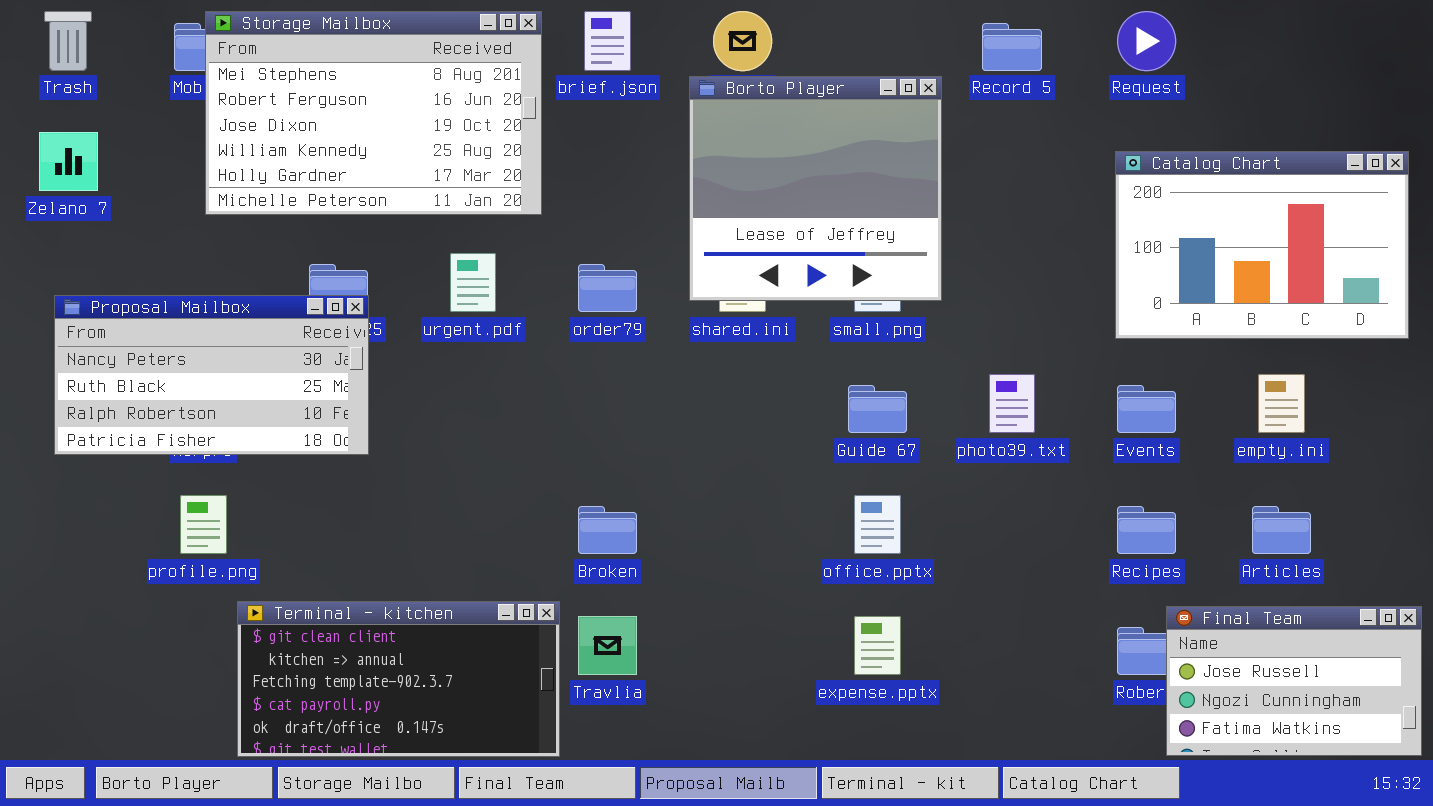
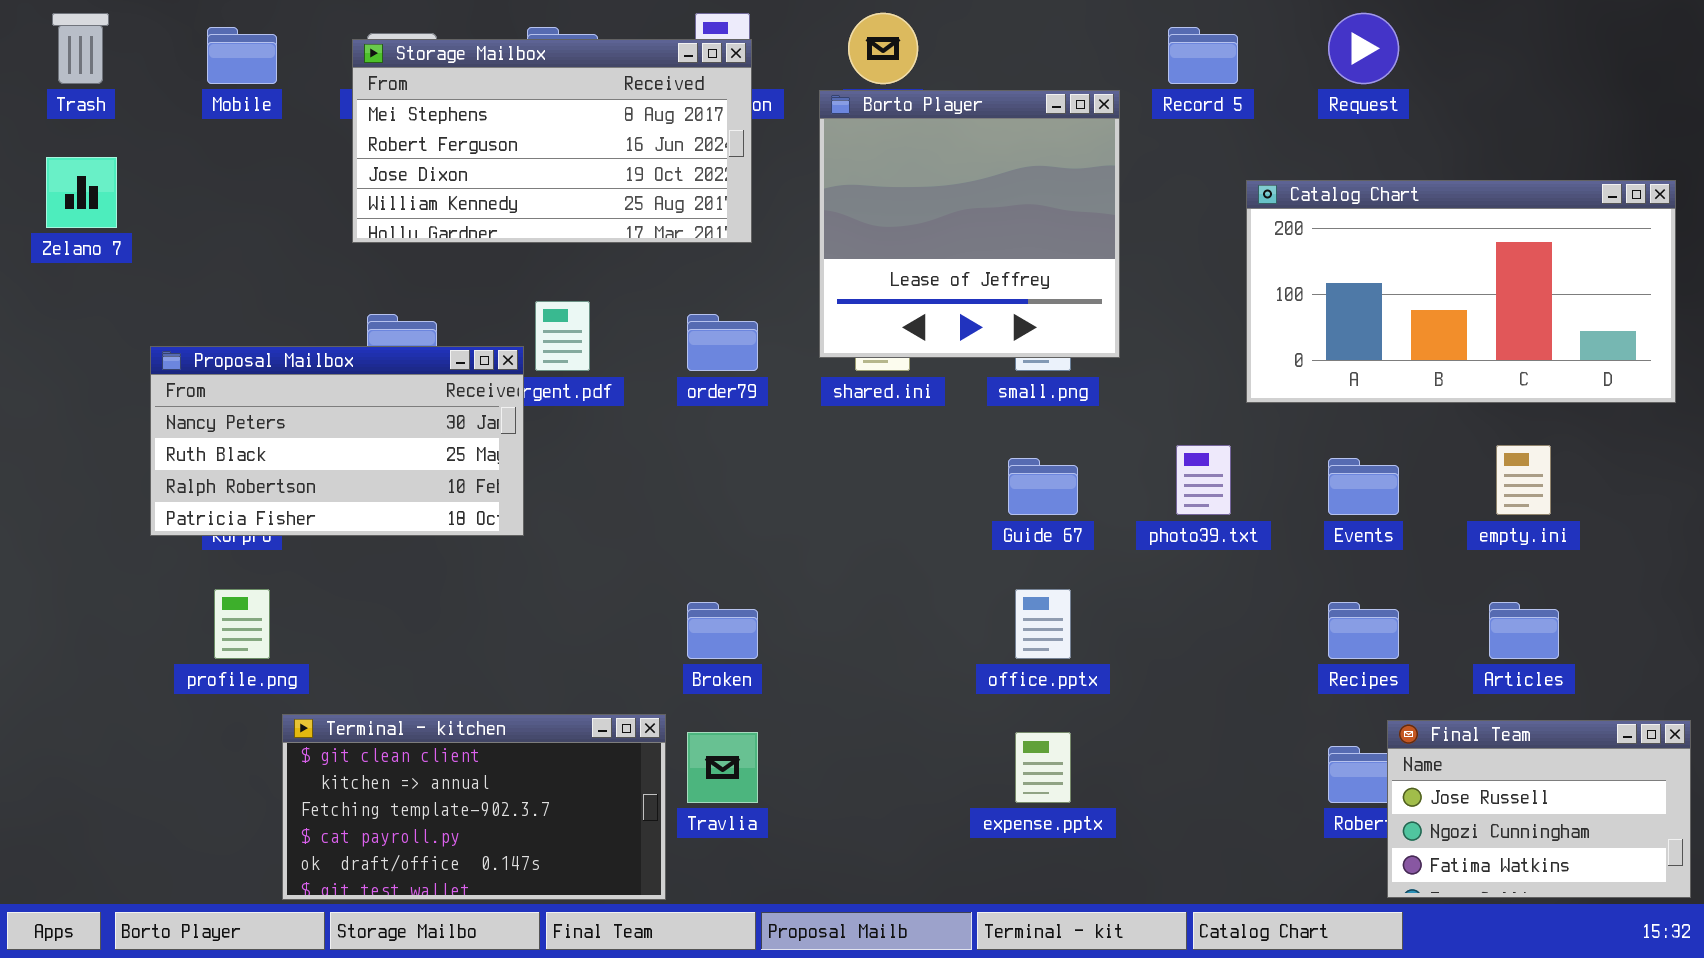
Storage Mailbox: [205,11,542,215] -> [352,39,752,243], moved, resized
Catalog Chart: [1115,151,1409,339] -> [1246,180,1676,403], resized
Proposal Mailbox: [54,295,369,455] -> [150,346,524,536], moved

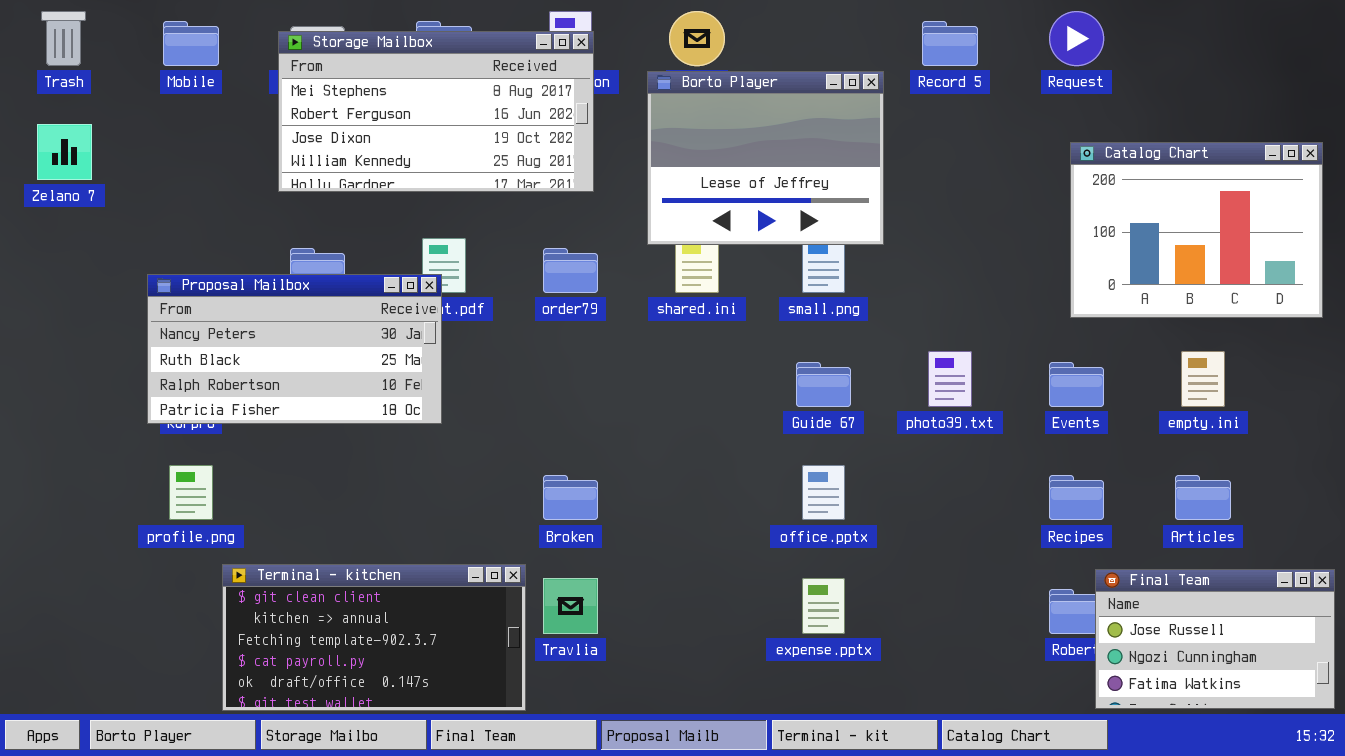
Borto Player: [819,90,1120,358] -> [647,71,884,245], resized
Catalog Chart: [1246,180,1676,403] -> [1070,142,1323,318], resized
Proposal Mailbox: [150,346,524,536] -> [147,274,442,424], moved

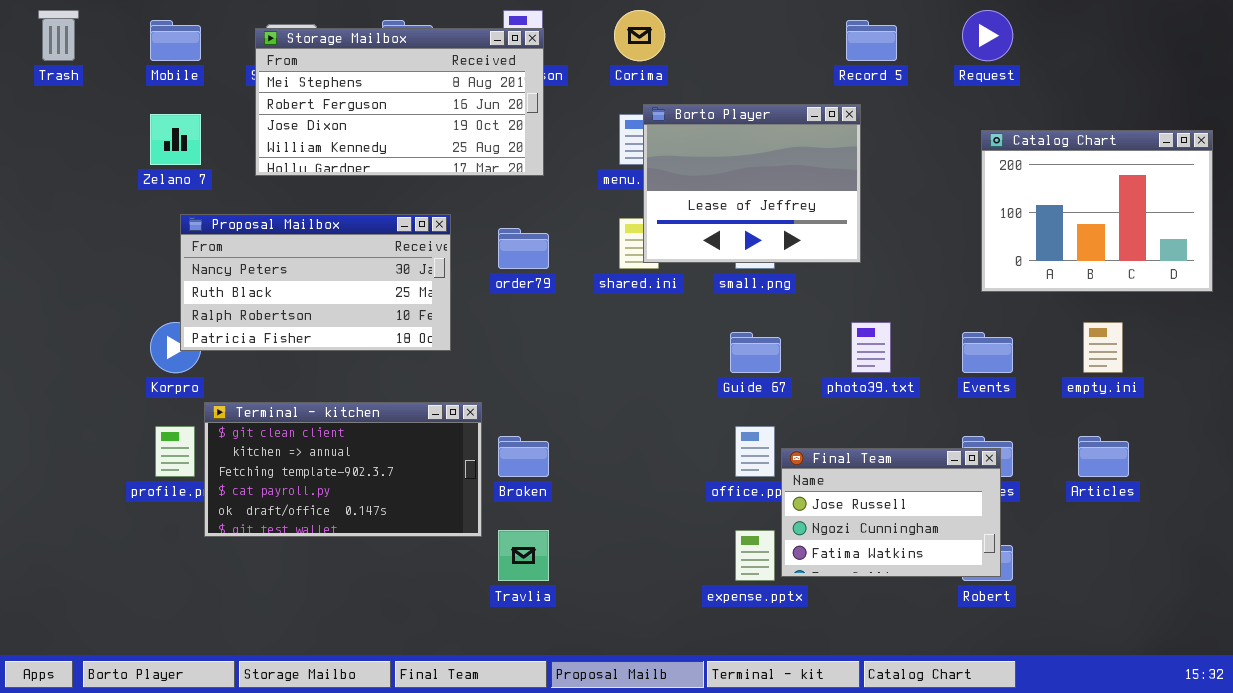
Borto Player: [647,71,884,245] -> [643,104,861,263], moved
Zelano 7: [37,124,92,180] -> [150,114,201,165], moved
Proposal Mailbox: [147,274,442,424] -> [180,214,451,351], moved
Terminal - kitchen: [222,564,526,711] -> [204,402,482,537], moved
Final Team: [1095,569,1335,709] -> [781,448,1001,577], moved

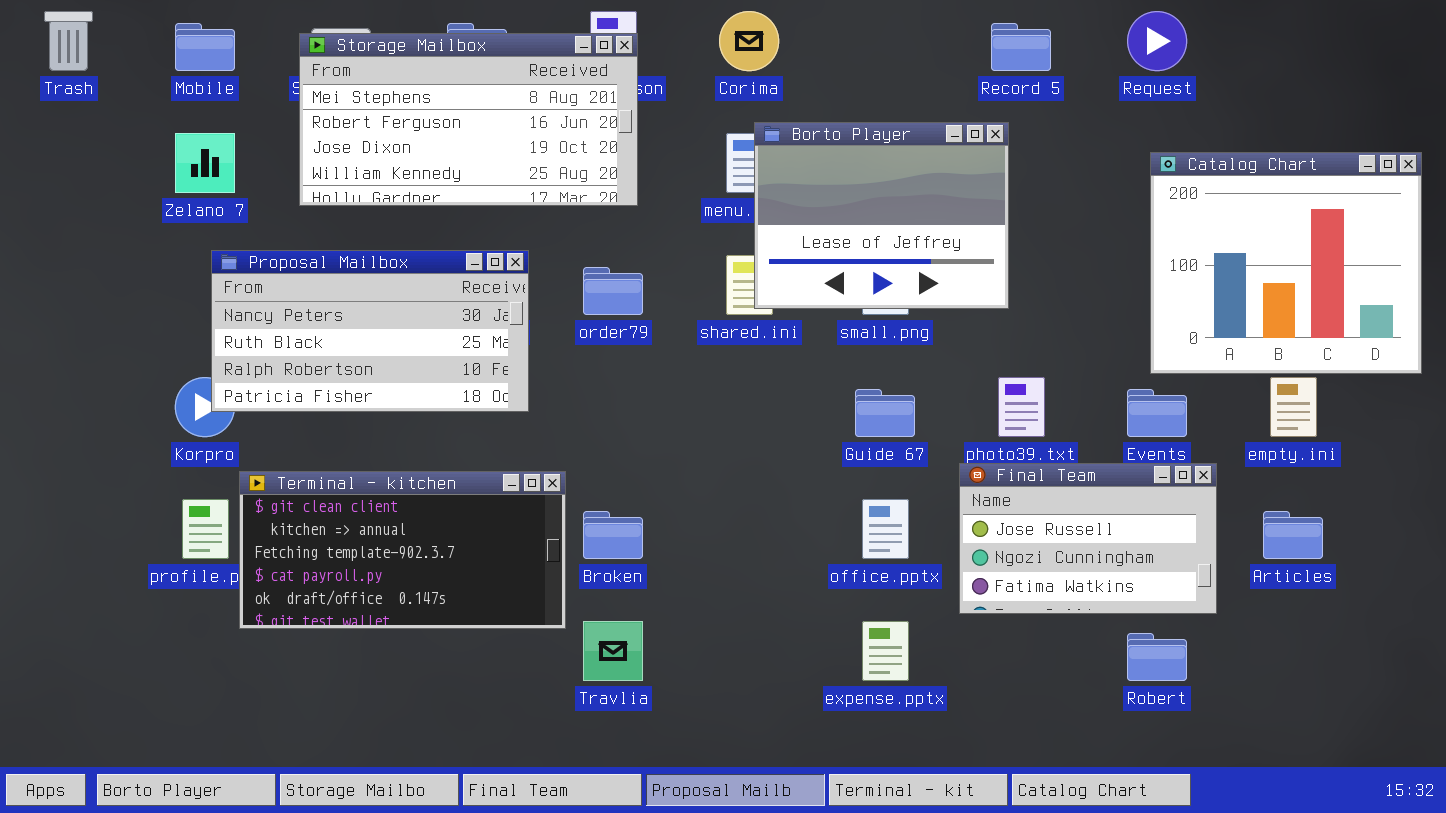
Catalog Chart: [981,130,1213,292] -> [1150,152,1422,374], resized
Final Team: [781,448,1001,577] -> [959,463,1217,614], moved

